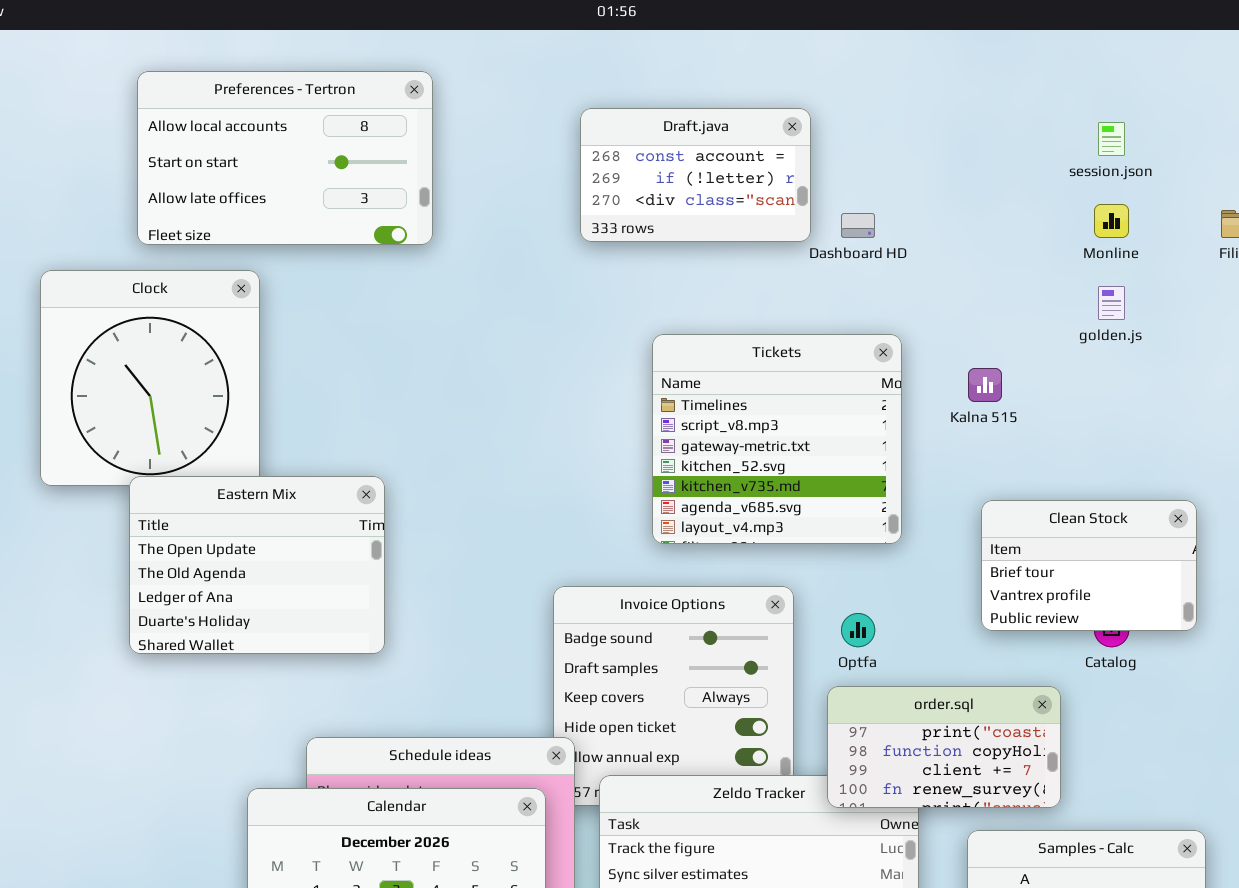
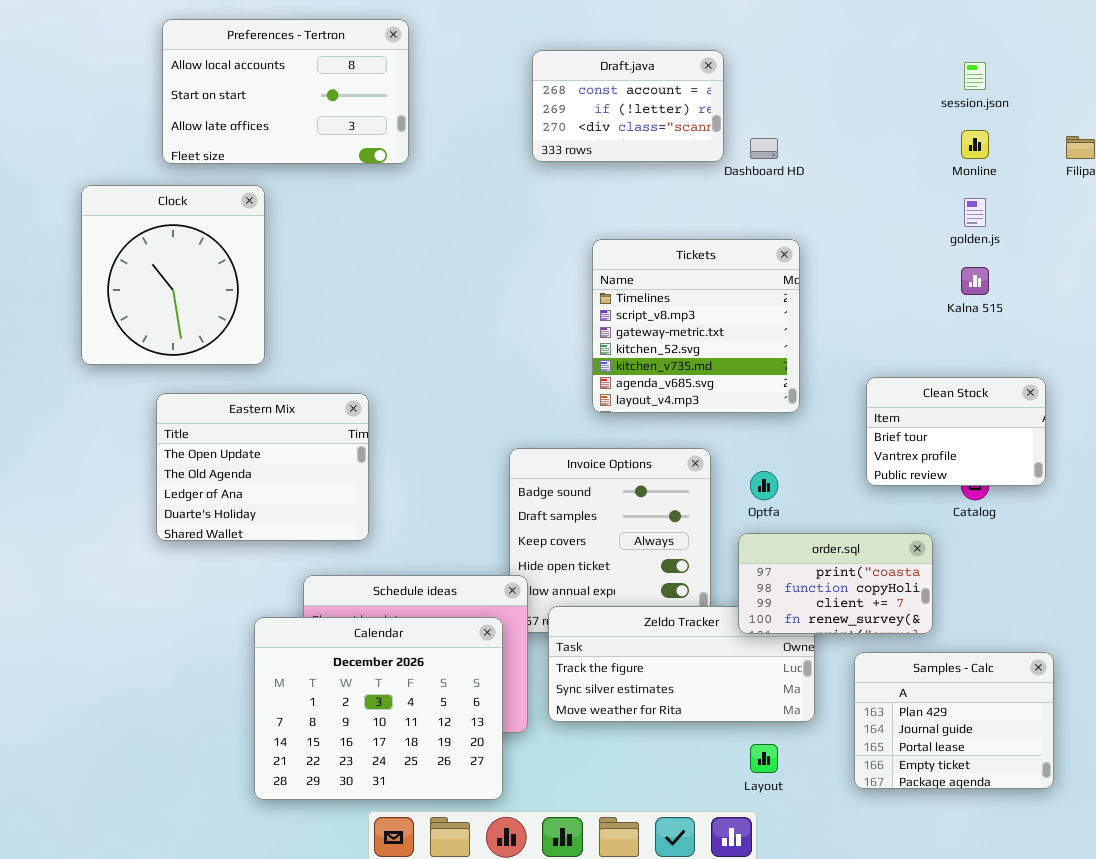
Kalna 515: [968,368,1002,402] -> [961,267,989,295], moved
Eastern Mix: [129,476,385,654] -> [156,393,369,541], moved

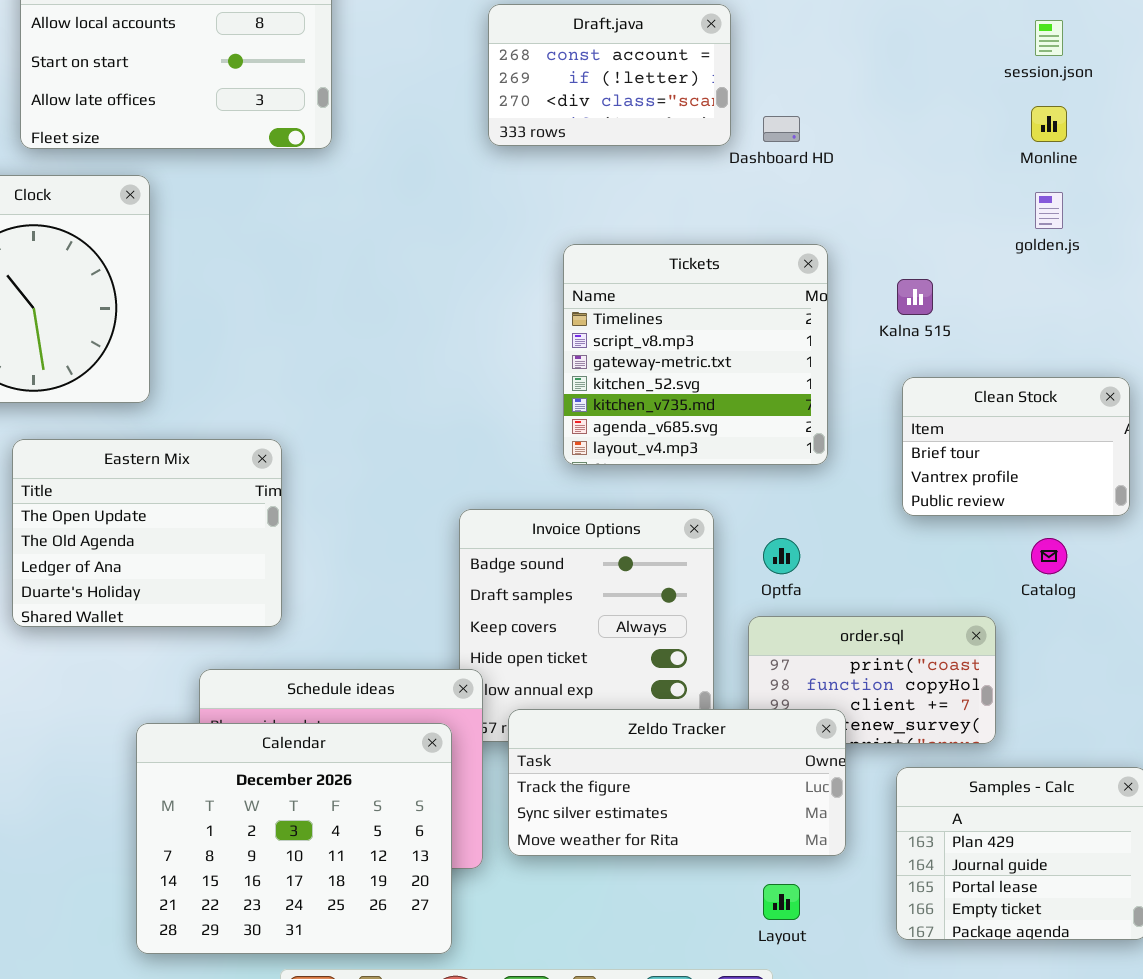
Kalna 515: [961,267,989,295] -> [897,279,933,315], moved
Clean Stock: [866,377,1046,486] -> [902,377,1130,516], moved
Zeldo Tracker: [548,606,815,722] -> [508,709,846,856], raised

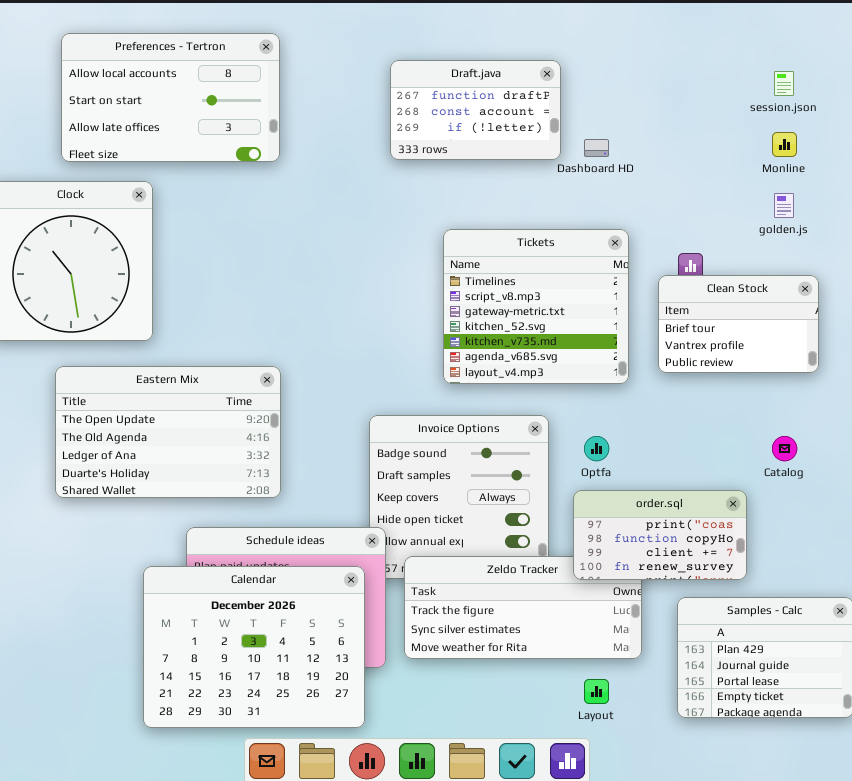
Draft.java: [488,4,731,146] -> [390,60,561,160], scrolled up 1 row
Clean Stock: [902,377,1130,516] -> [658,275,819,373], moved
Eastern Mix: [12,439,282,627] -> [55,366,281,498], resized
order.sql: [748,616,996,744] -> [573,490,747,580], raised

